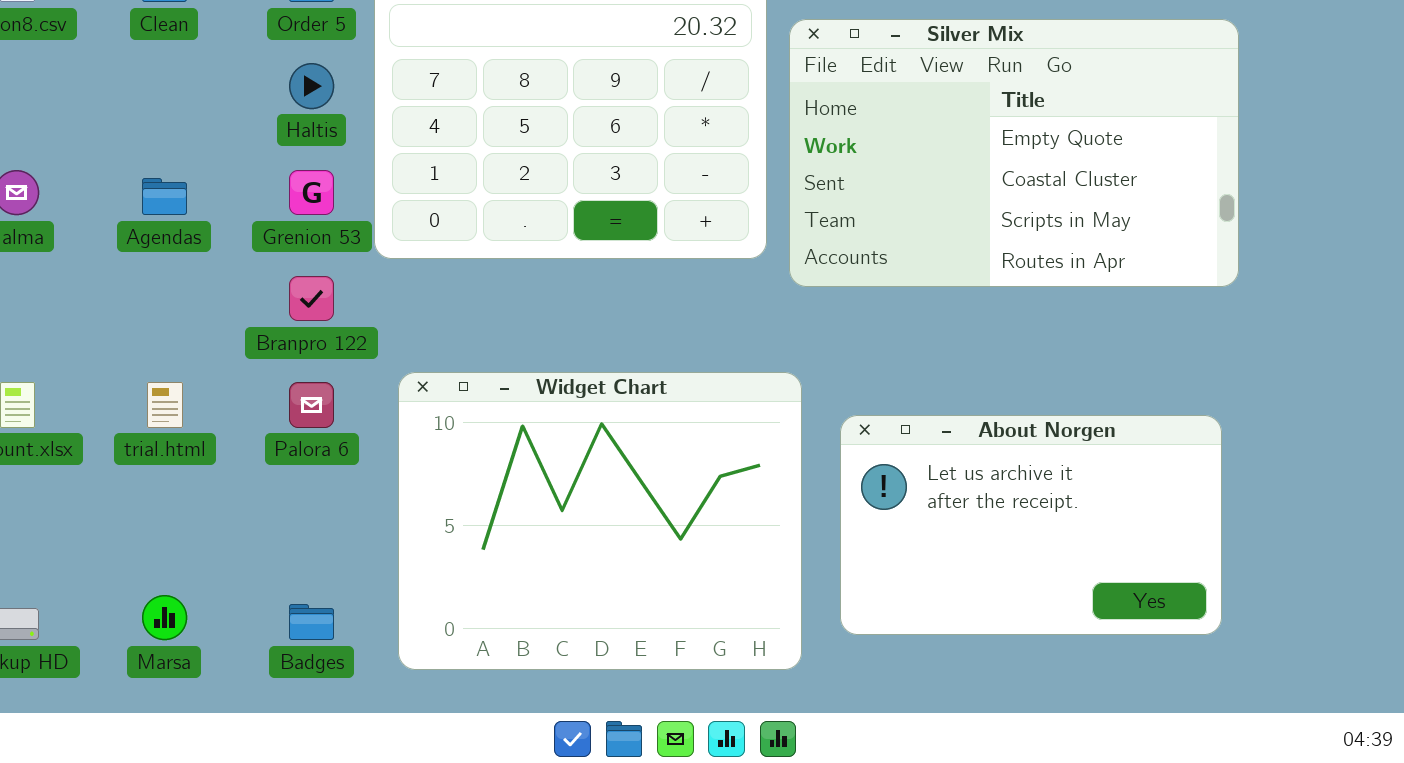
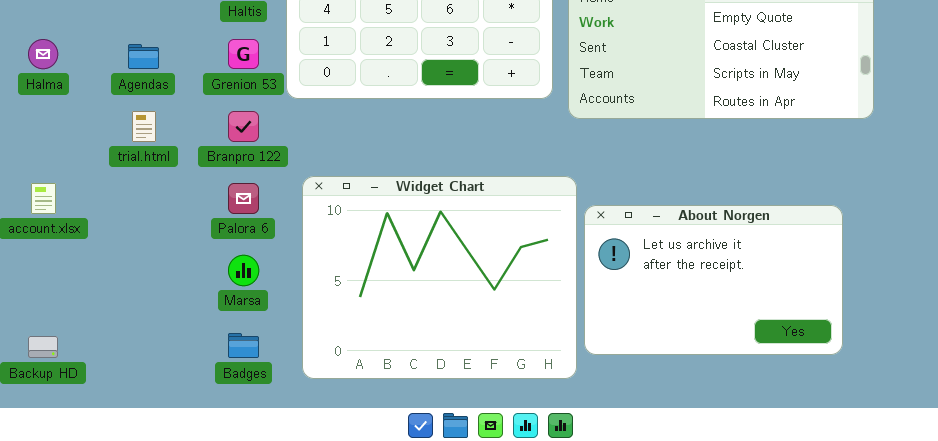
trial.html: [147,382,183,428] -> [132,111,156,142], moved
About Norgen: [840,415,1222,635] -> [584,205,843,355], moved
Marsa: [142,595,187,640] -> [228,255,259,286], moved

